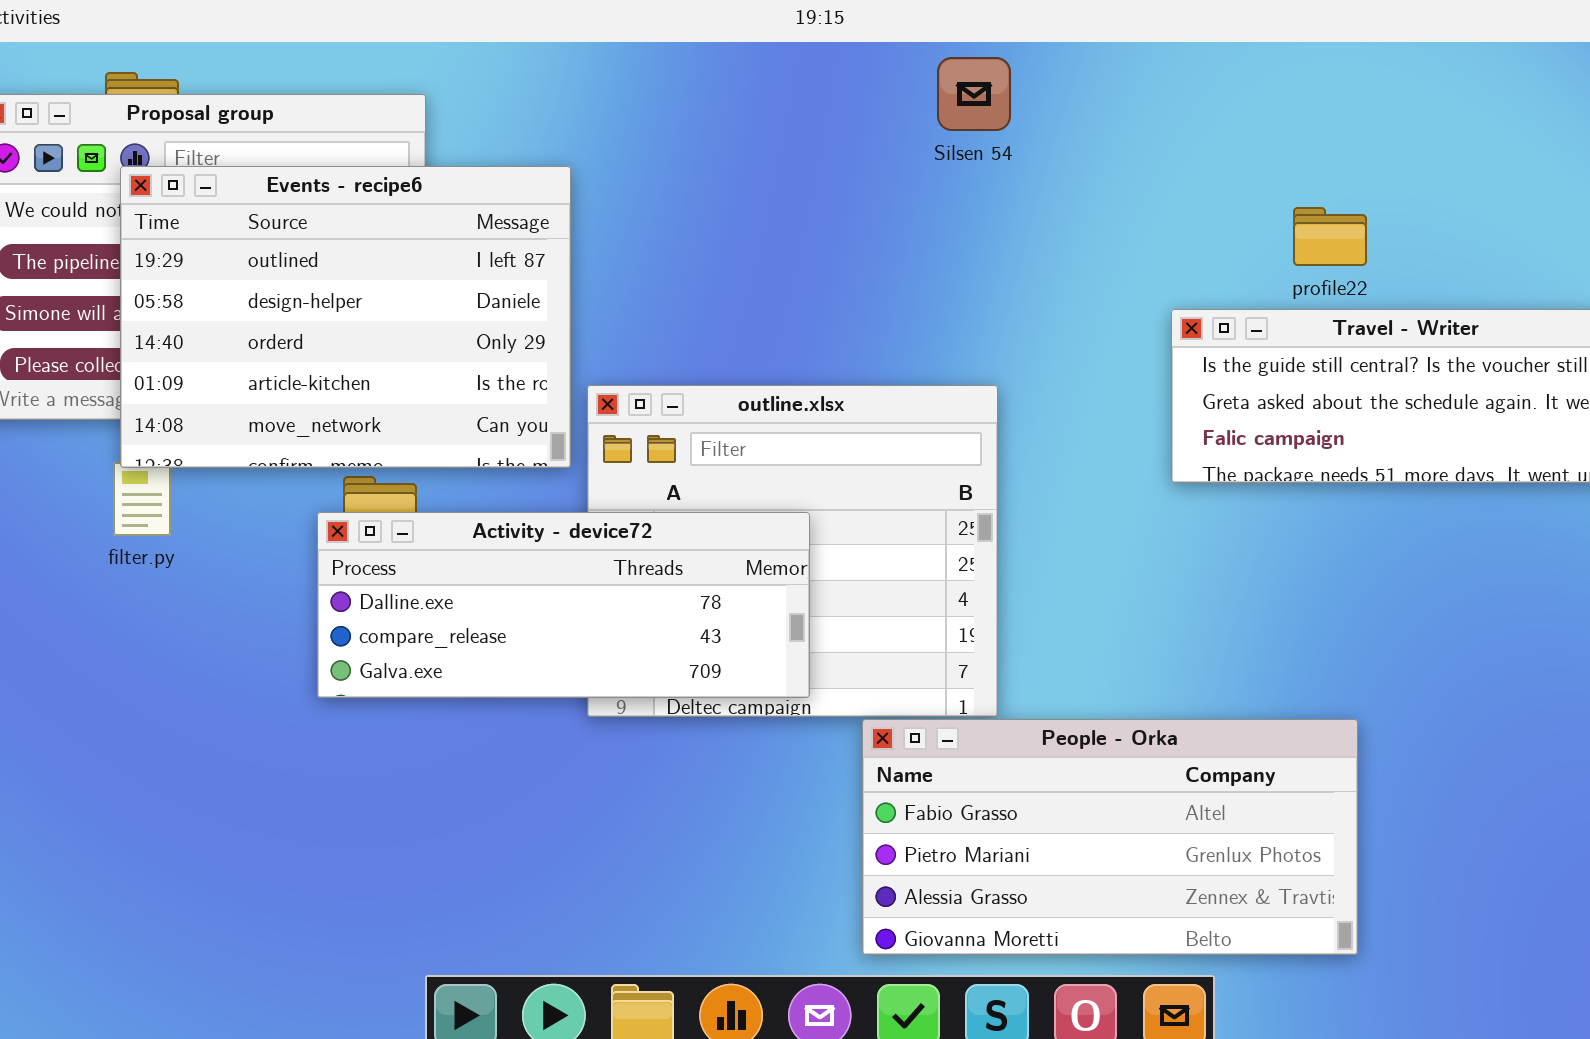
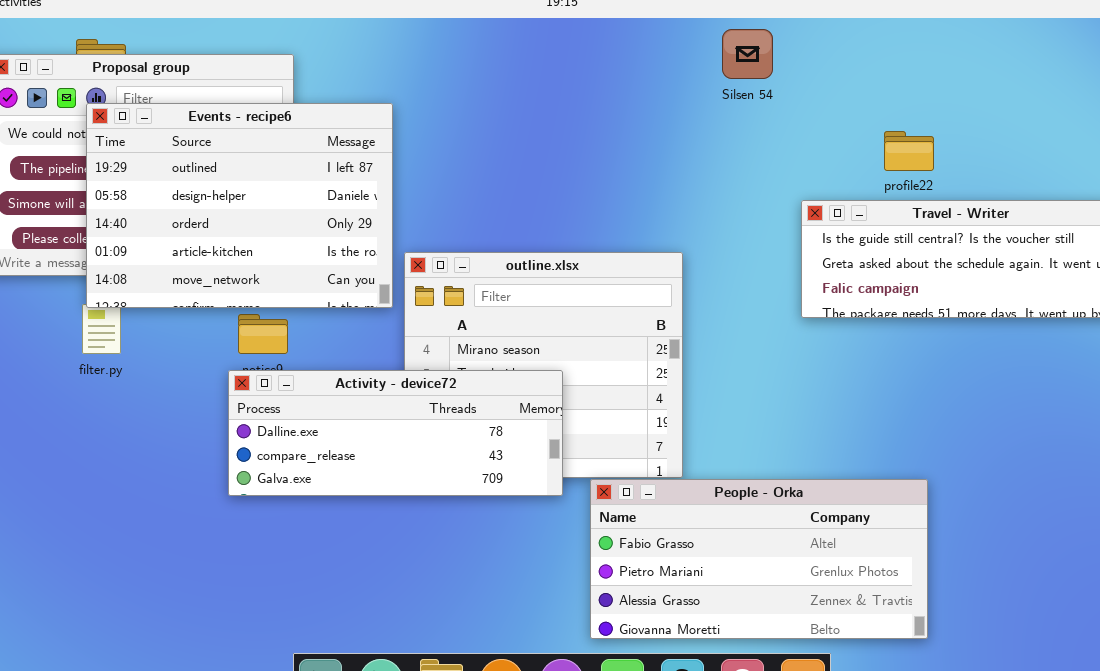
Silsen 54: [937,57,1011,131] -> [722,29,773,79], moved
Activity - device72: [317,512,810,698] -> [228,370,563,496], moved

